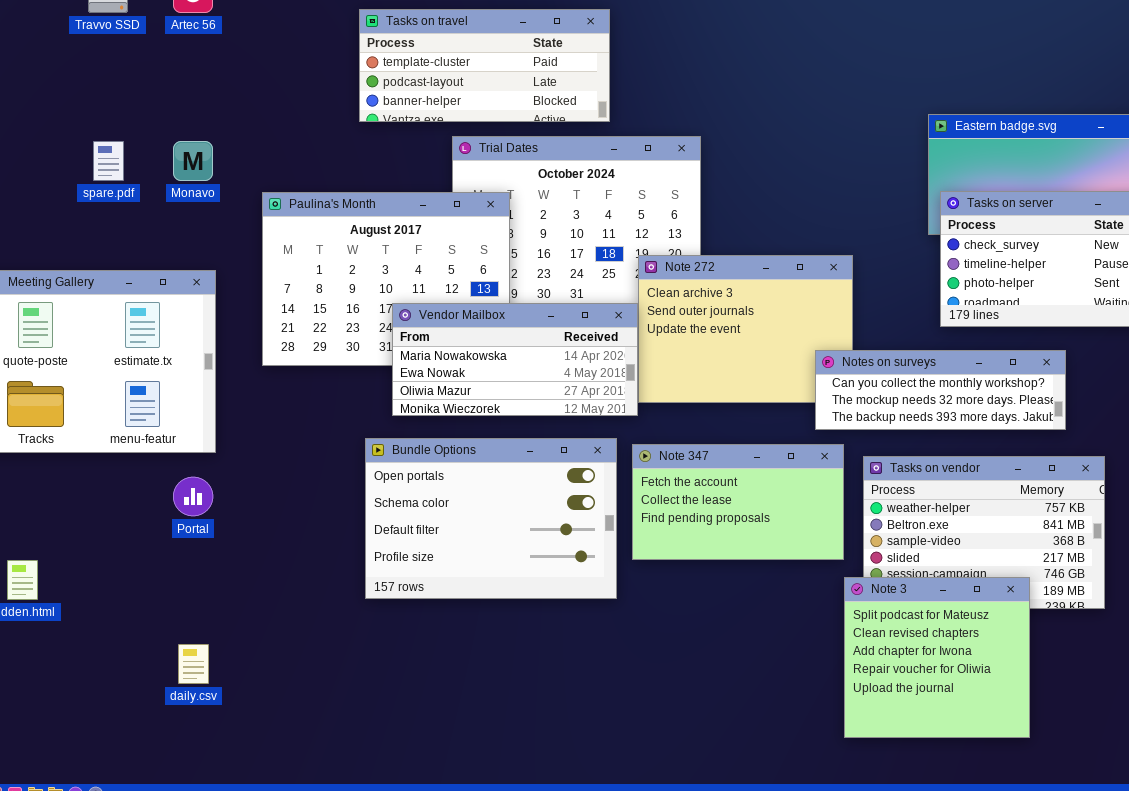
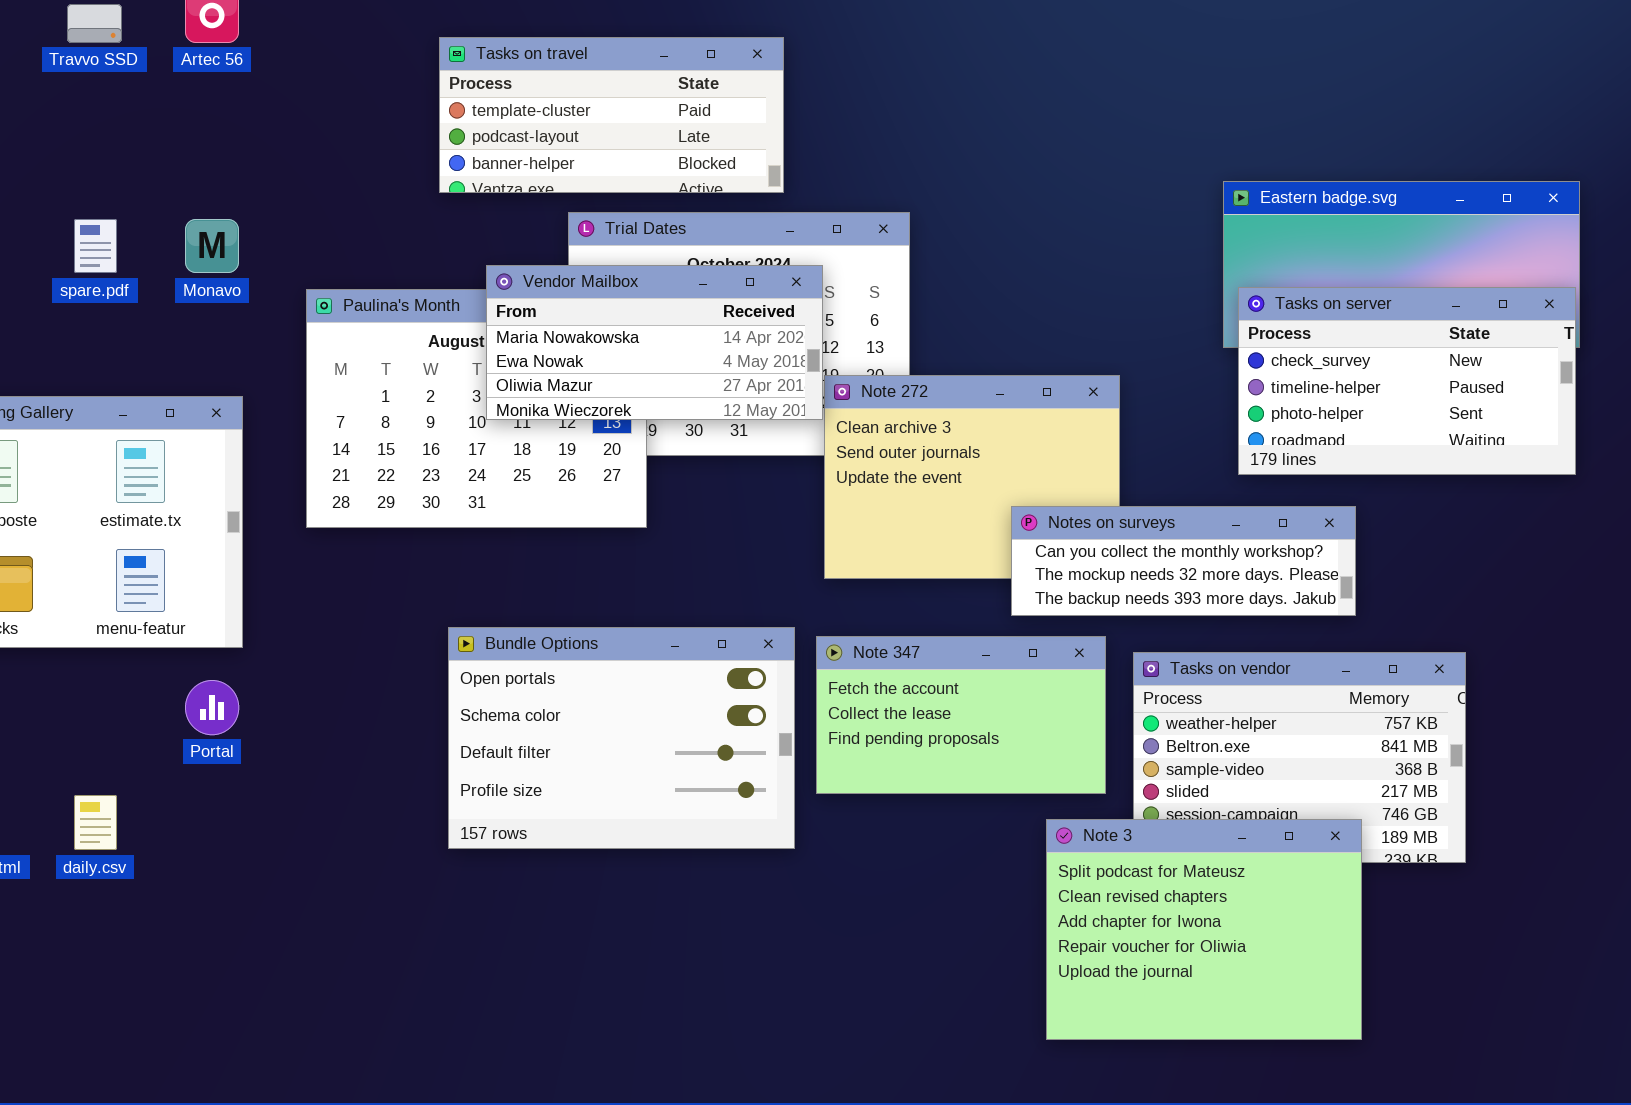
Vendor Mailbox: [392,303,638,416] -> [486,265,823,420], moved
Notes on surveys: [815,350,1066,430] -> [1011,506,1356,616], moved
Note 3: [844,577,1030,738] -> [1046,819,1362,1040], resized
daily.csv: [178,644,209,684] -> [74,795,117,850], moved

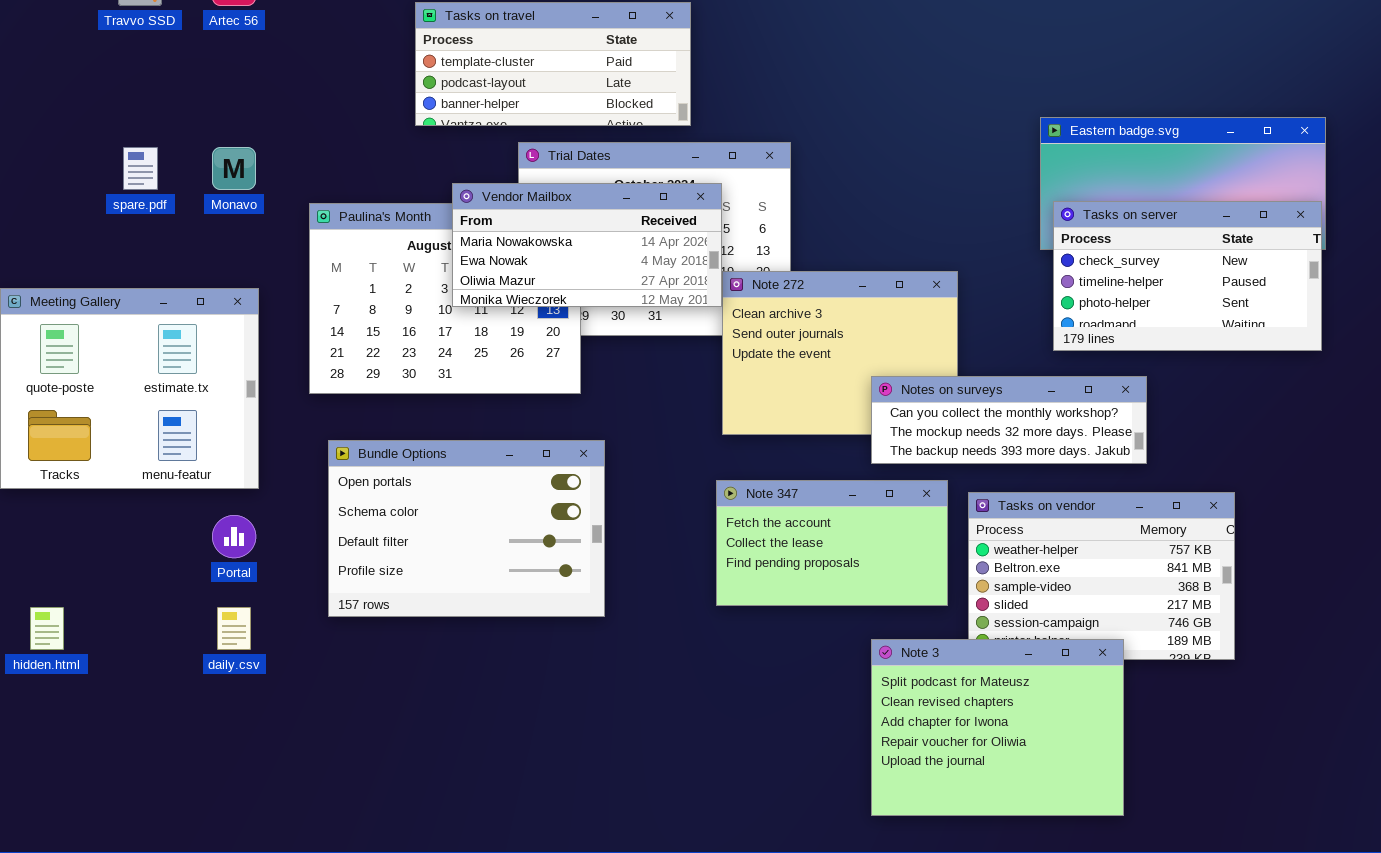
Bundle Options: [448,627,795,849] -> [328,440,605,617], moved
daily.csv: [74,795,117,850] -> [217,607,251,650], moved
Note 3: [1046,819,1362,1040] -> [871,639,1124,816], moved

